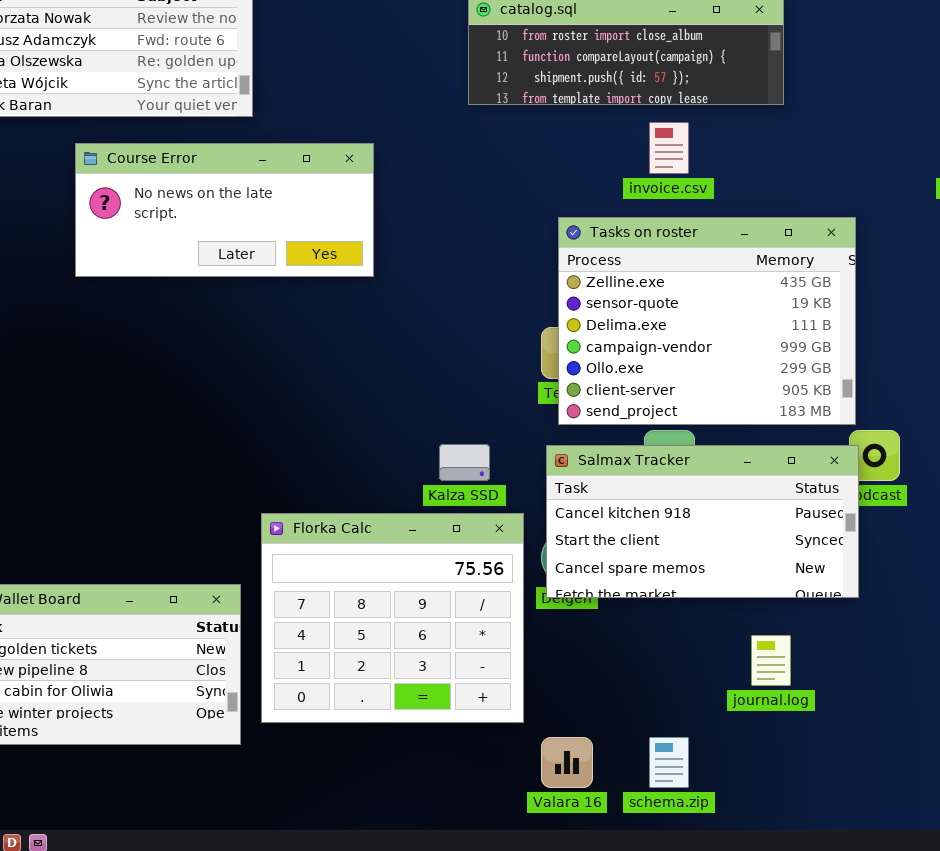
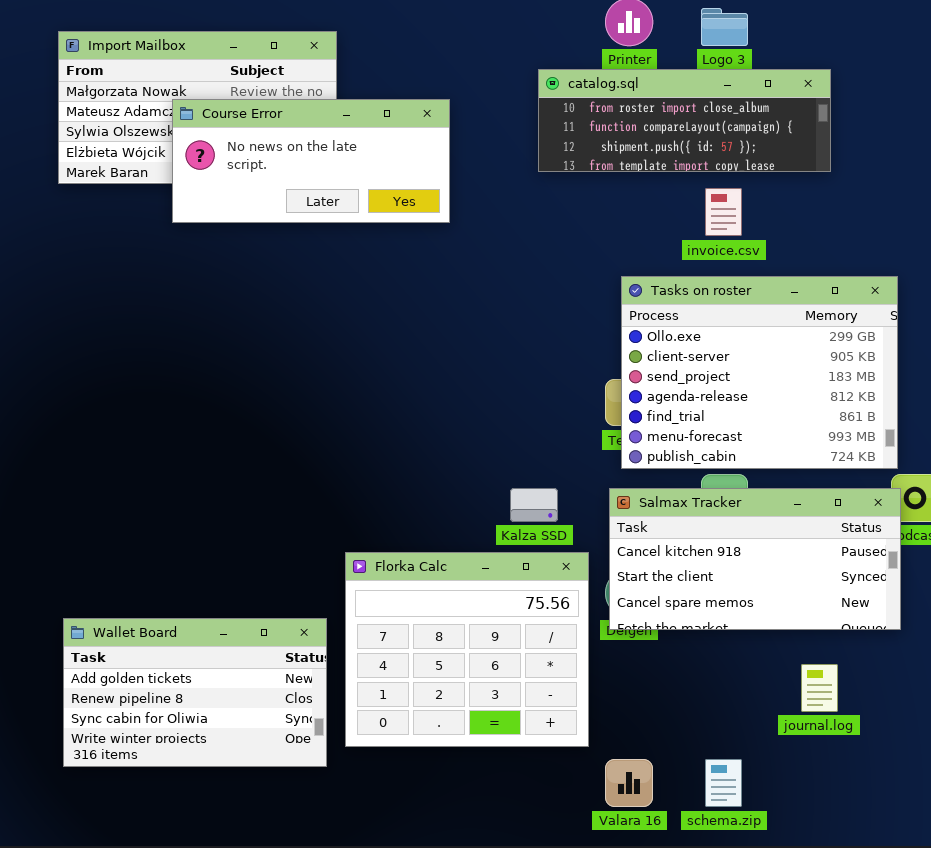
Course Error: [75,143,374,277] -> [172,99,450,223], moved
Tasks on roster: [558,217,856,425] -> [621,276,898,469], scrolled down 4 rows

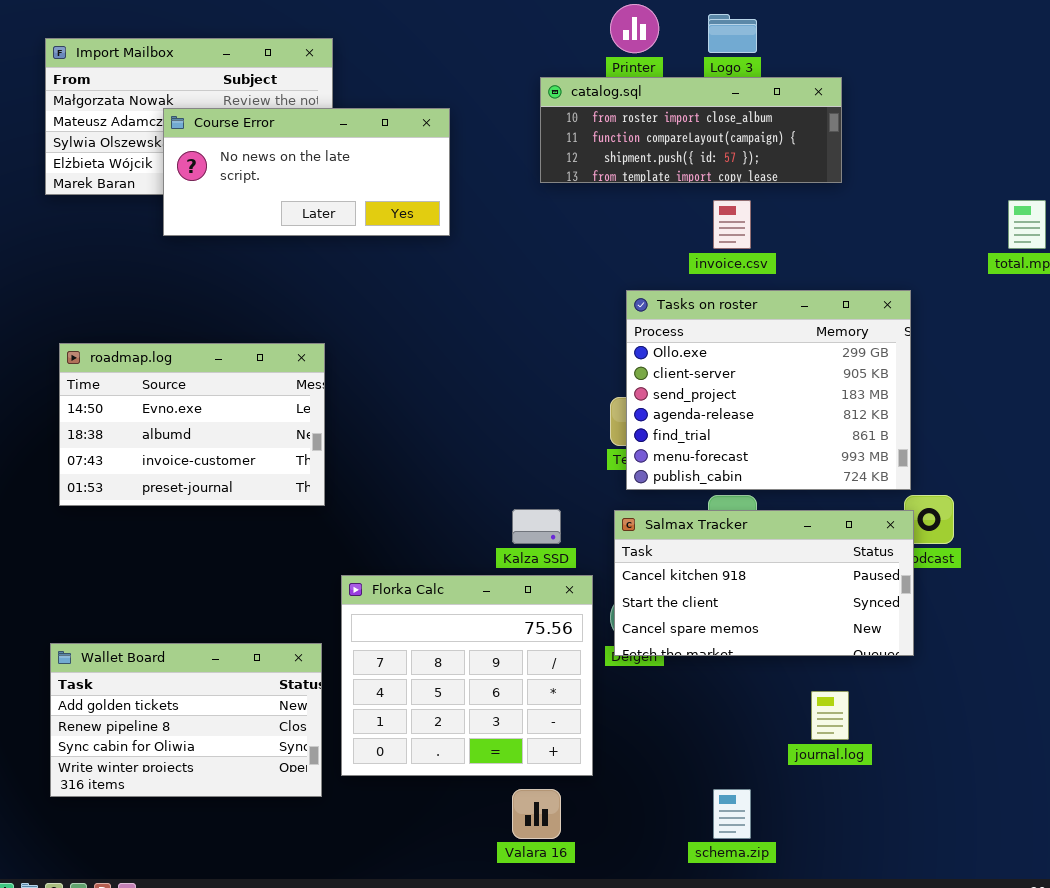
roadmap.log: none -> [59,343,325,506], opened
Valara 16: [605,759,653,807] -> [512,789,561,839], moved

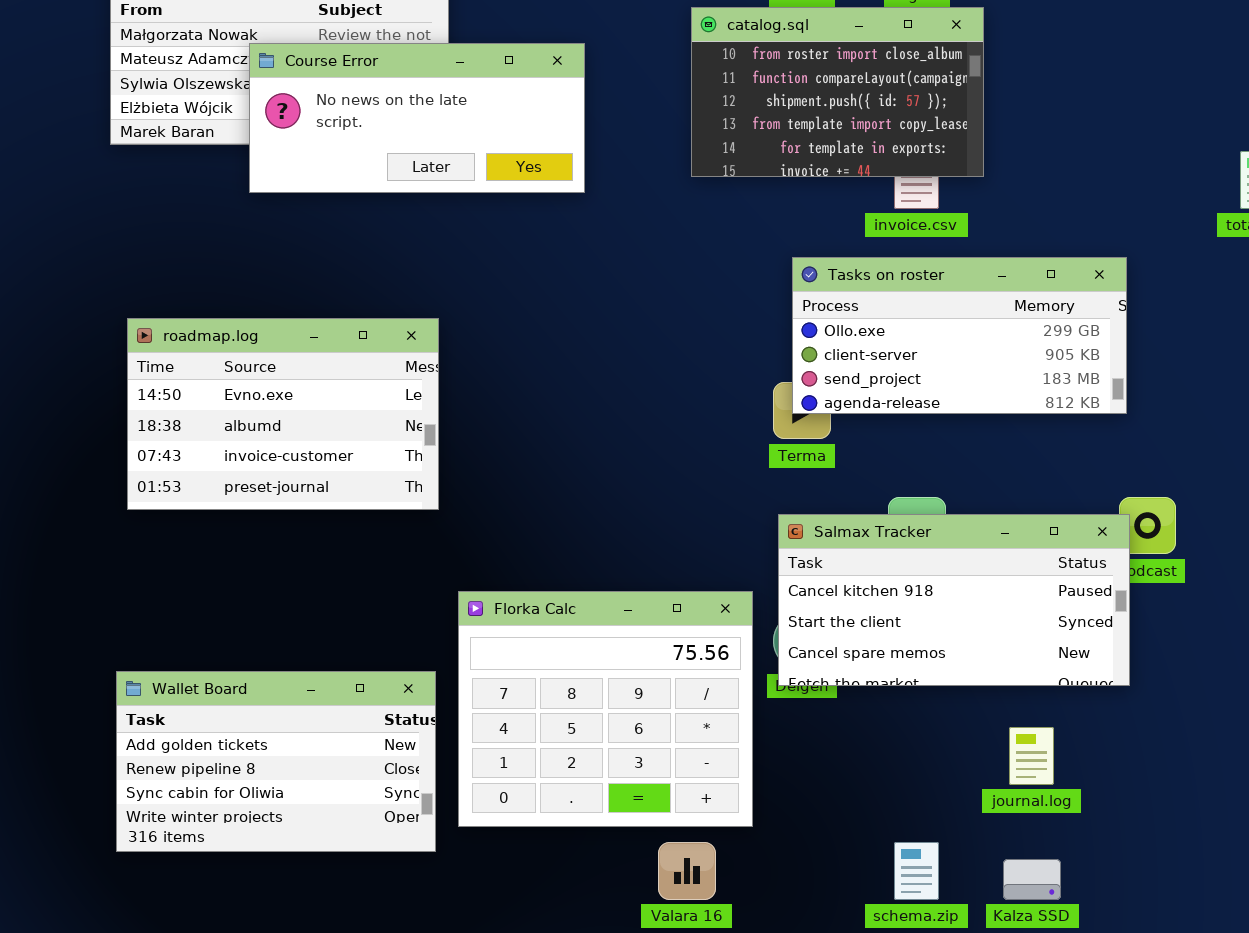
catalog.sql: [540,77,842,183] -> [691,7,984,177], resized
Tasks on roster: [626,290,911,490] -> [792,257,1127,414], resized
Kalza SSD: [512,509,561,544] -> [1003,859,1061,900], moved

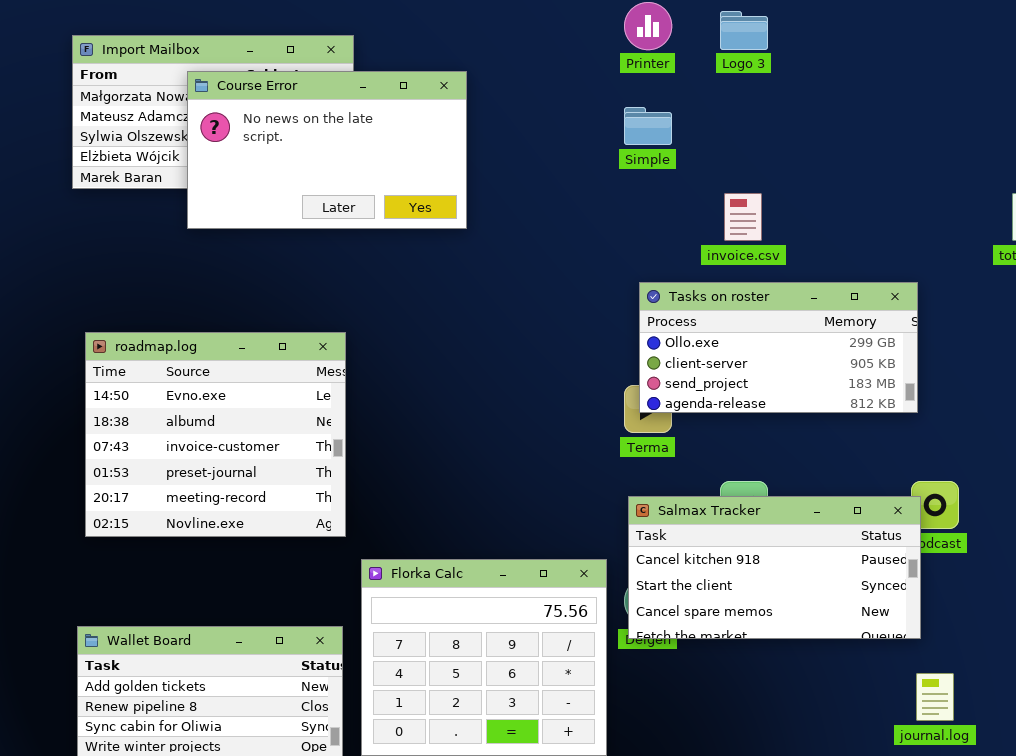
catalog.sql: [691,7,984,177] -> none, closed
Course Error: [249,43,585,193] -> [187,71,467,229], resized
roadmap.log: [127,318,439,510] -> [85,332,346,537], resized
journal.log: [1009,727,1054,785] -> [916,673,954,721], moved

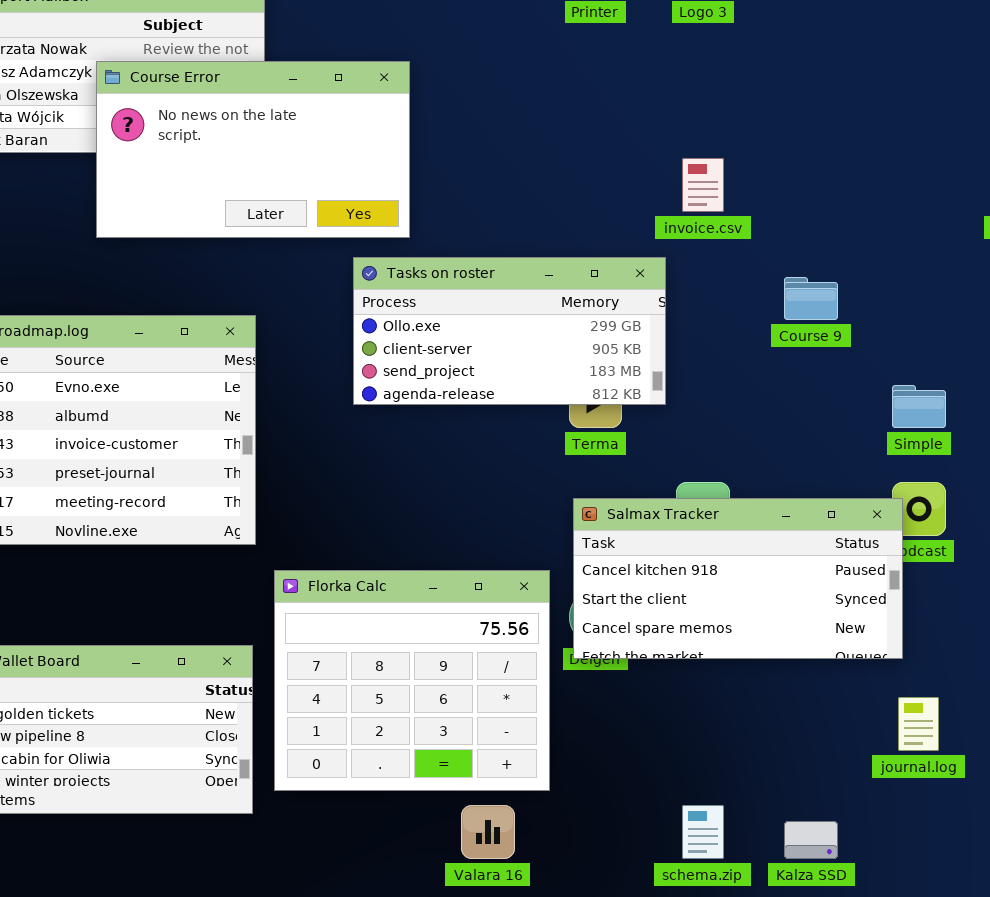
Course Error: [187,71,467,229] -> [96,61,410,238], moved
Simple: [624,107,672,145] -> [892,385,946,428], moved
Tasks on roster: [639,282,918,413] -> [353,257,666,405], moved

